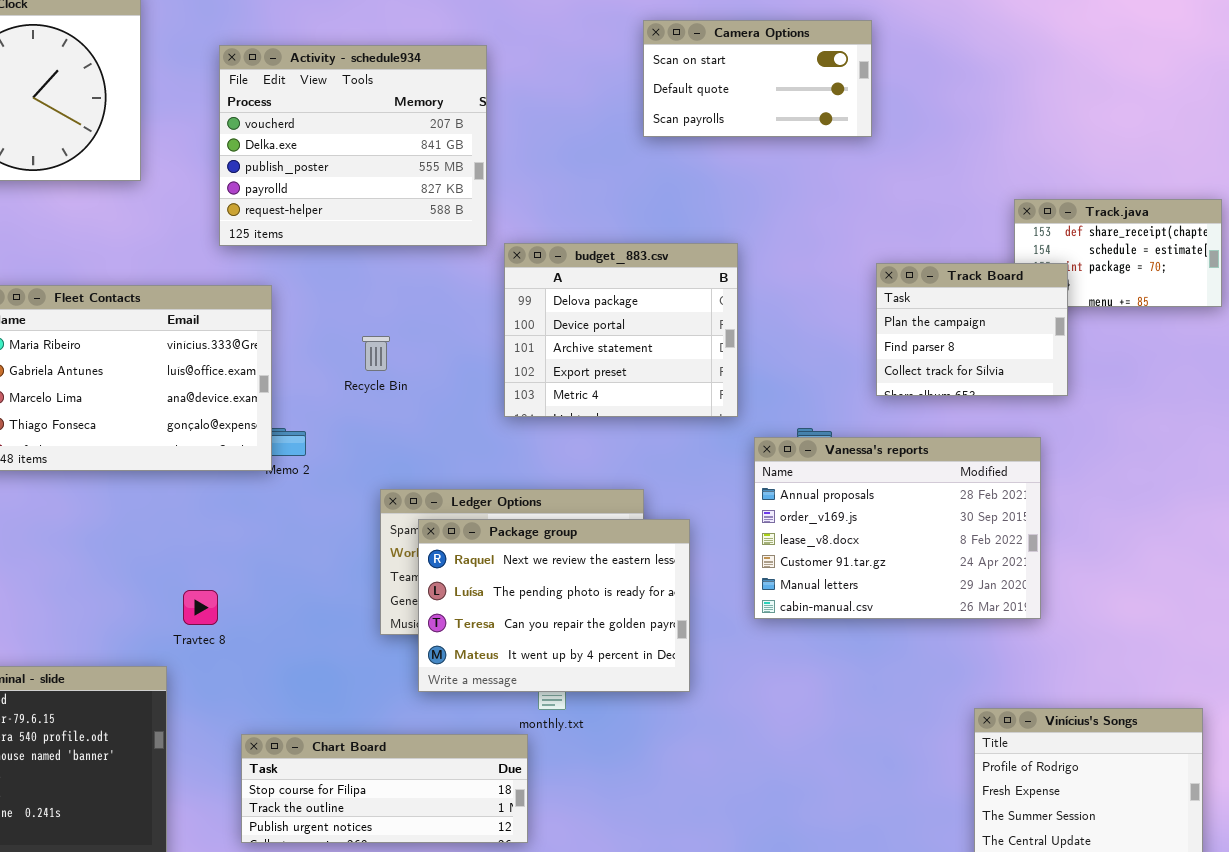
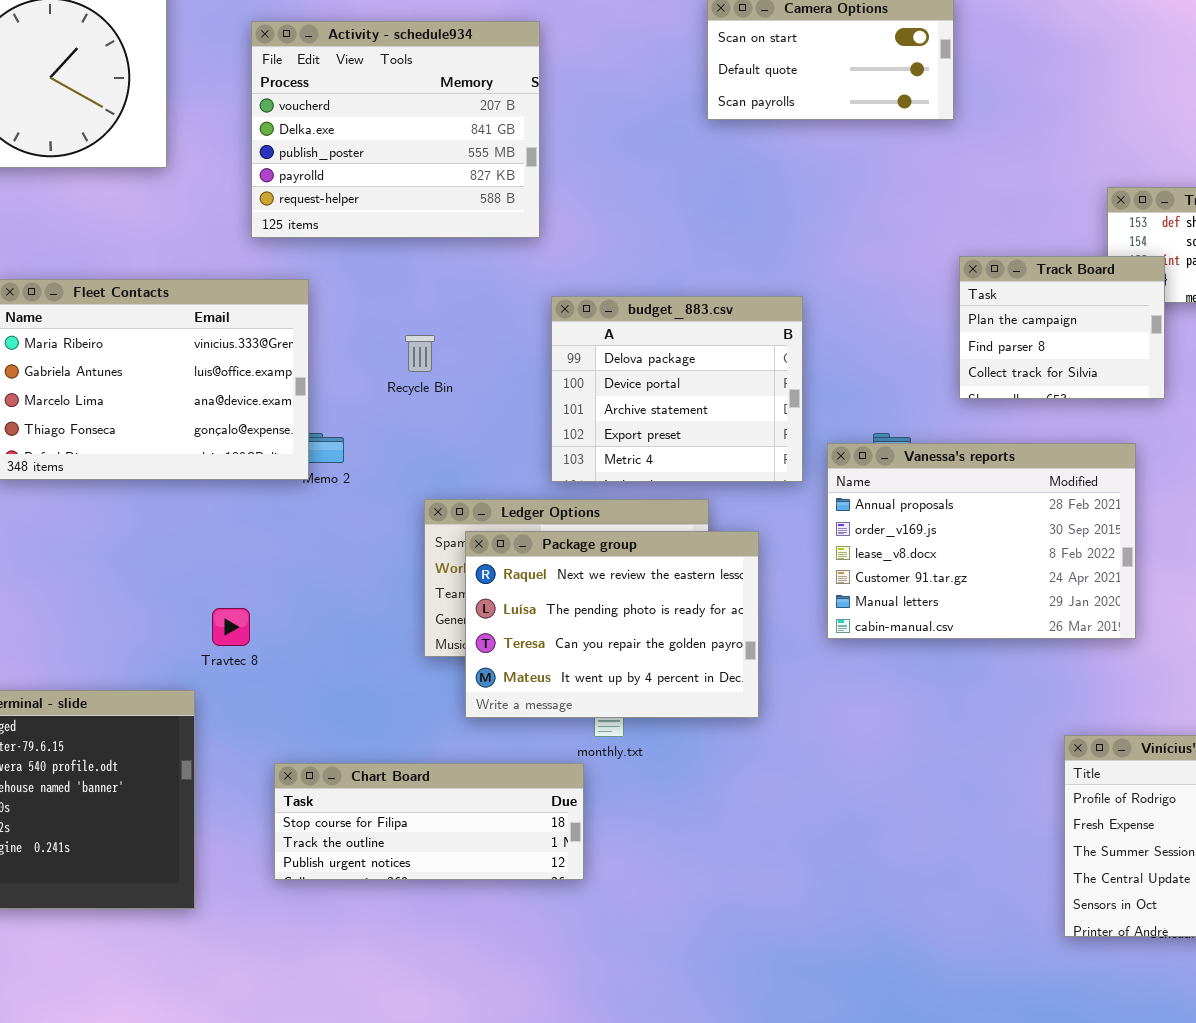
budget_883.csv: [504,243,738,417] -> [551,296,803,482], moved

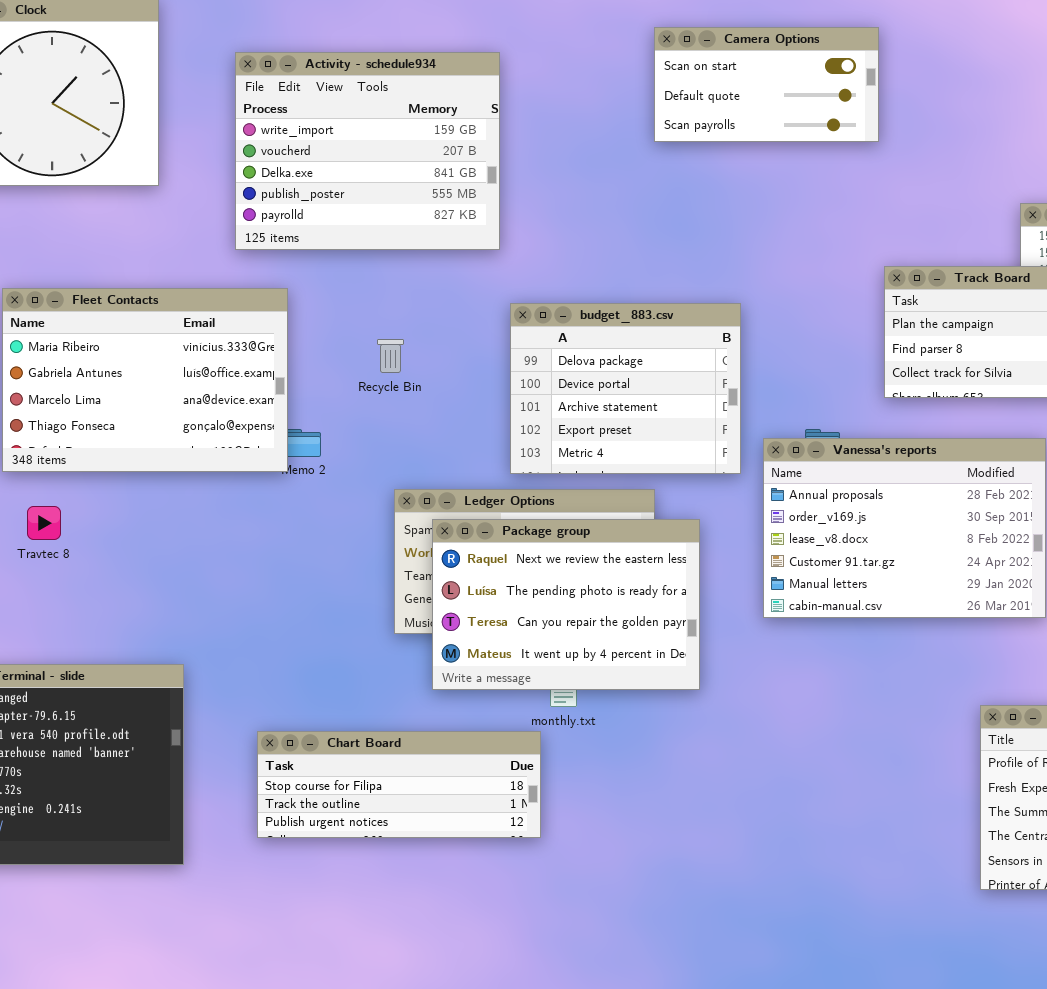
Activity - schedule934: [251,21,540,238] -> [235,52,500,250], scrolled up 1 row
Travtec 8: [212,608,250,646] -> [27,506,61,540], moved

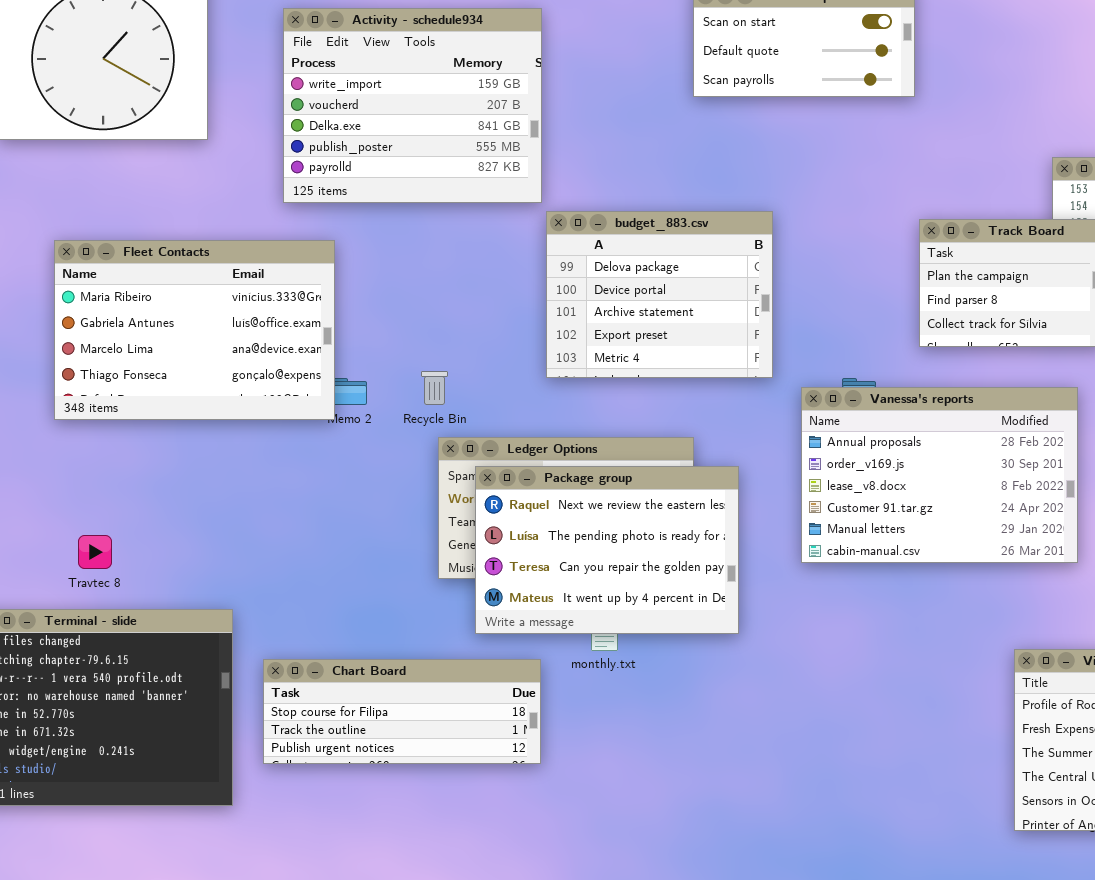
budget_883.csv: [510,303,741,474] -> [546,211,773,378], moved
Recycle Bin: [377,339,404,373] -> [421,371,448,405], moved
Travtec 8: [27,506,61,540] -> [78,535,112,569], moved
Chart Board: [257,731,541,838] -> [263,659,541,764], moved

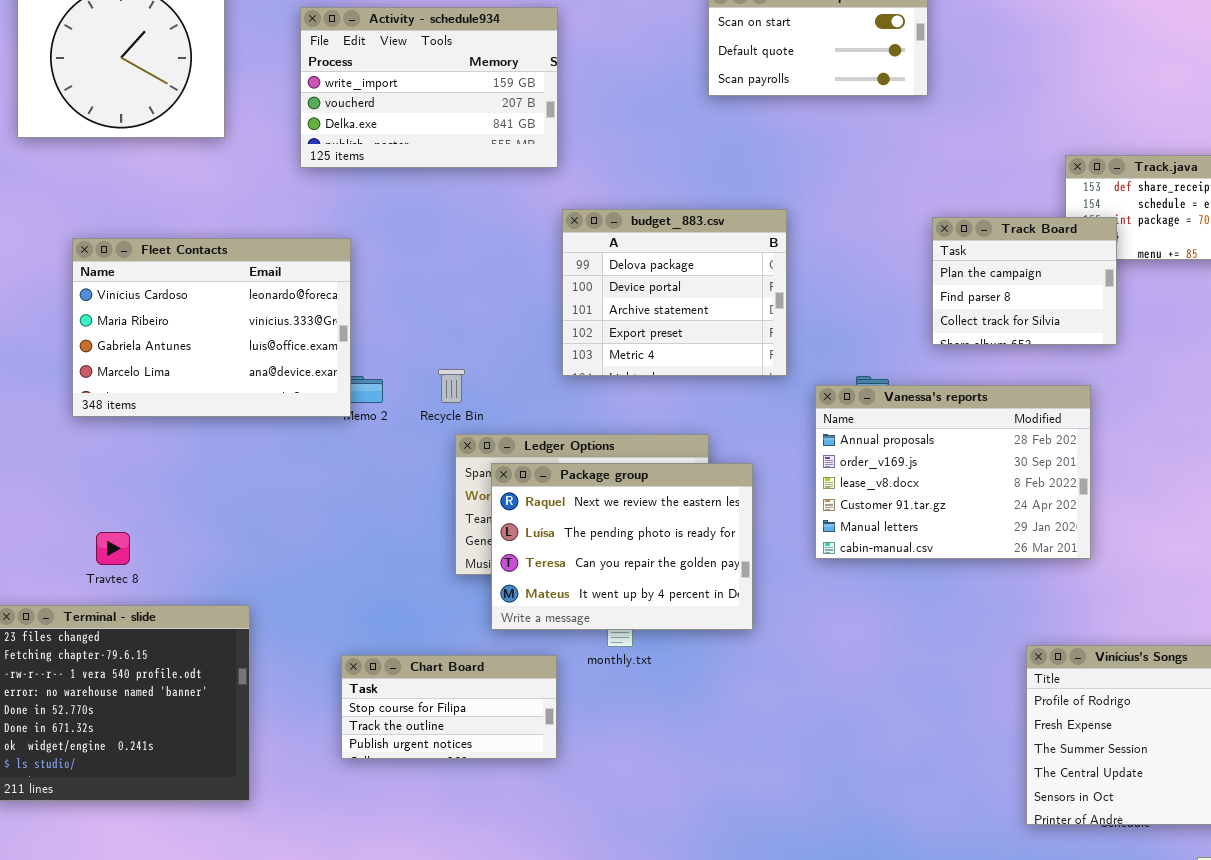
Activity - schedule934: [283,8,542,203] -> [300,7,558,168], resized
Fleet Contacts: [54,240,335,420] -> [72,238,351,417], scrolled up 1 row
Chart Board: [263,659,541,764] -> [341,655,557,759], resized

